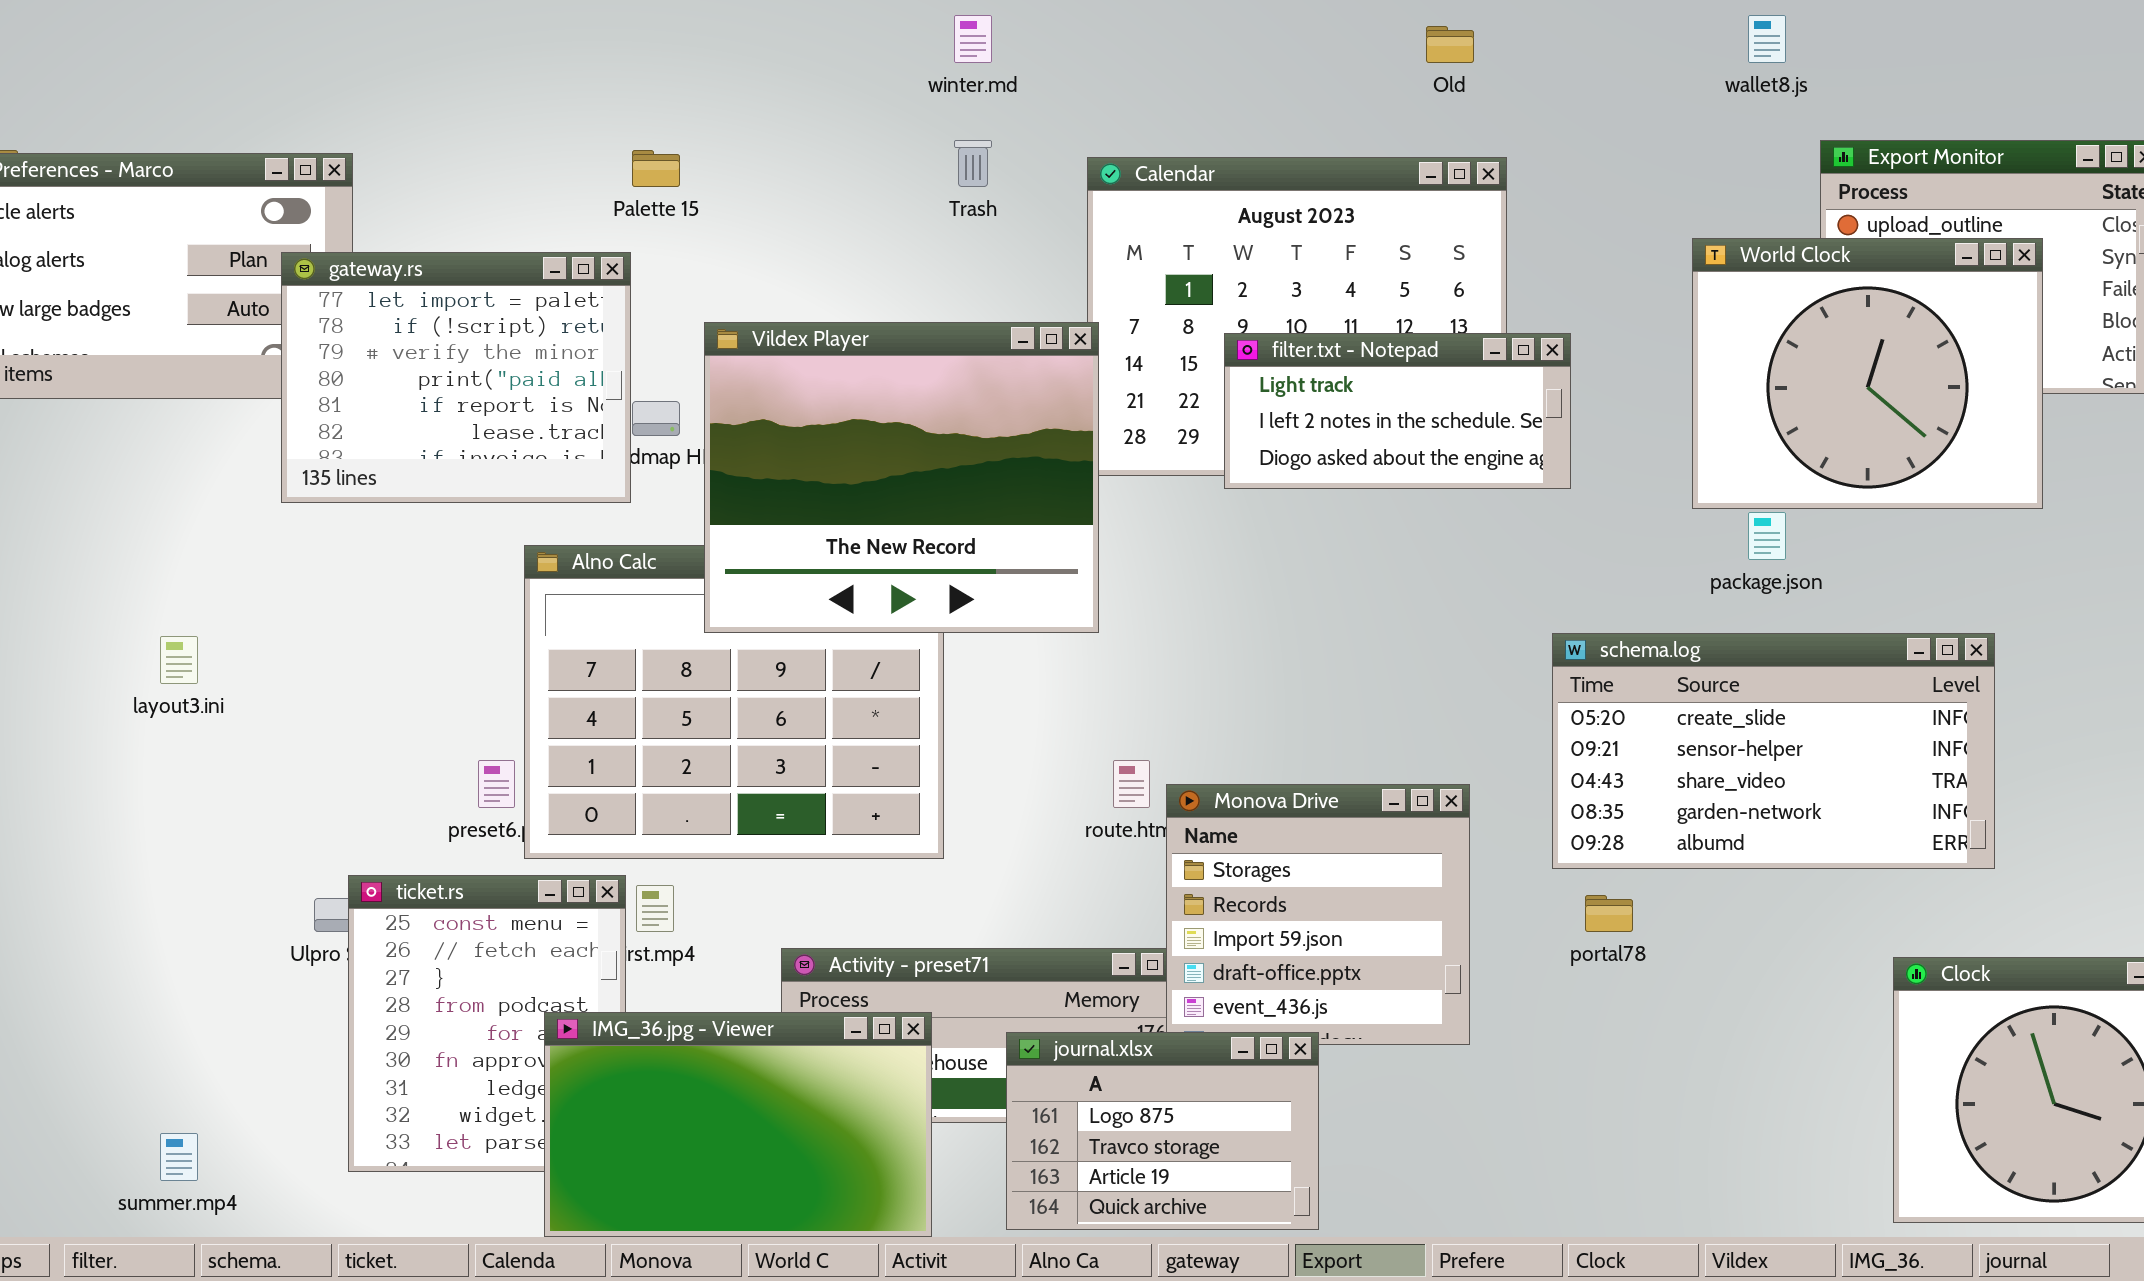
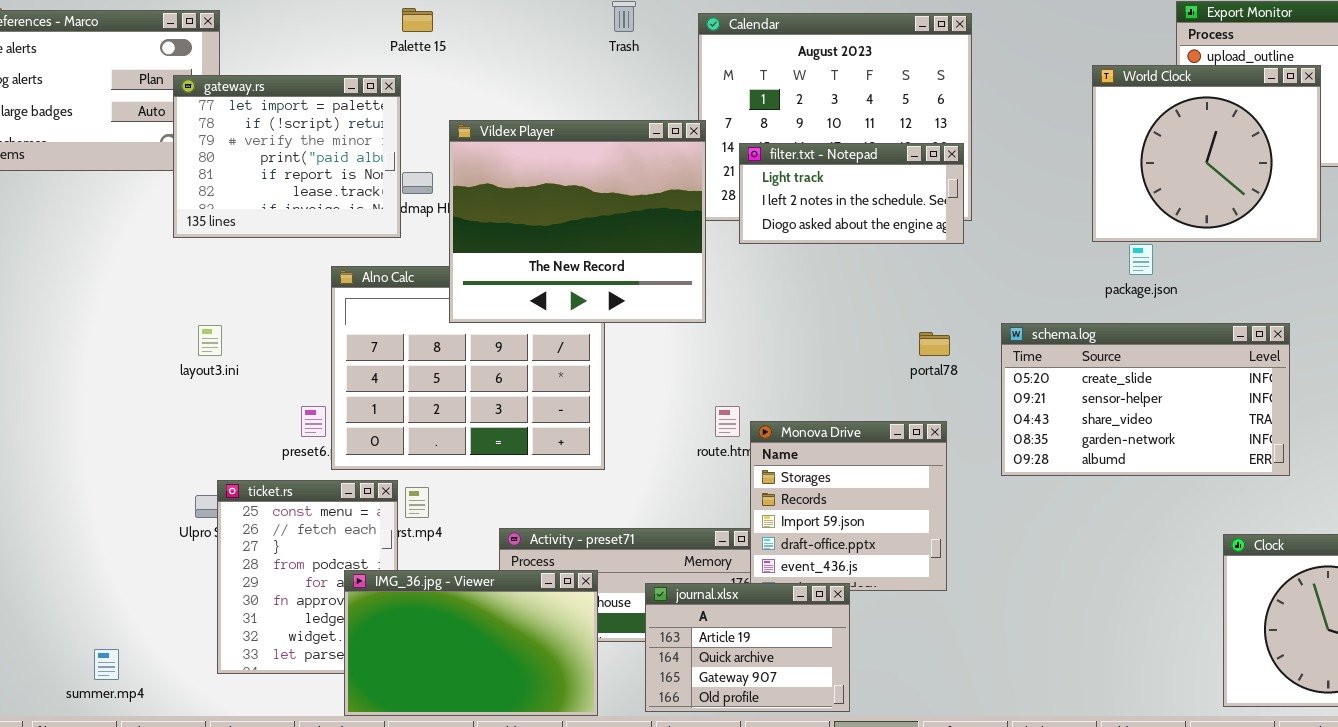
filter.txt - Notepad: [1224,333,1571,489] -> [739,143,964,244], moved
layout3.ini: [160,636,198,684] -> [198,325,222,356], moved
portal78: [1585,895,1633,932] -> [919,332,950,356], moved
journal.xlsx: [1006,1032,1319,1230] -> [645,583,850,712], scrolled down 2 rows

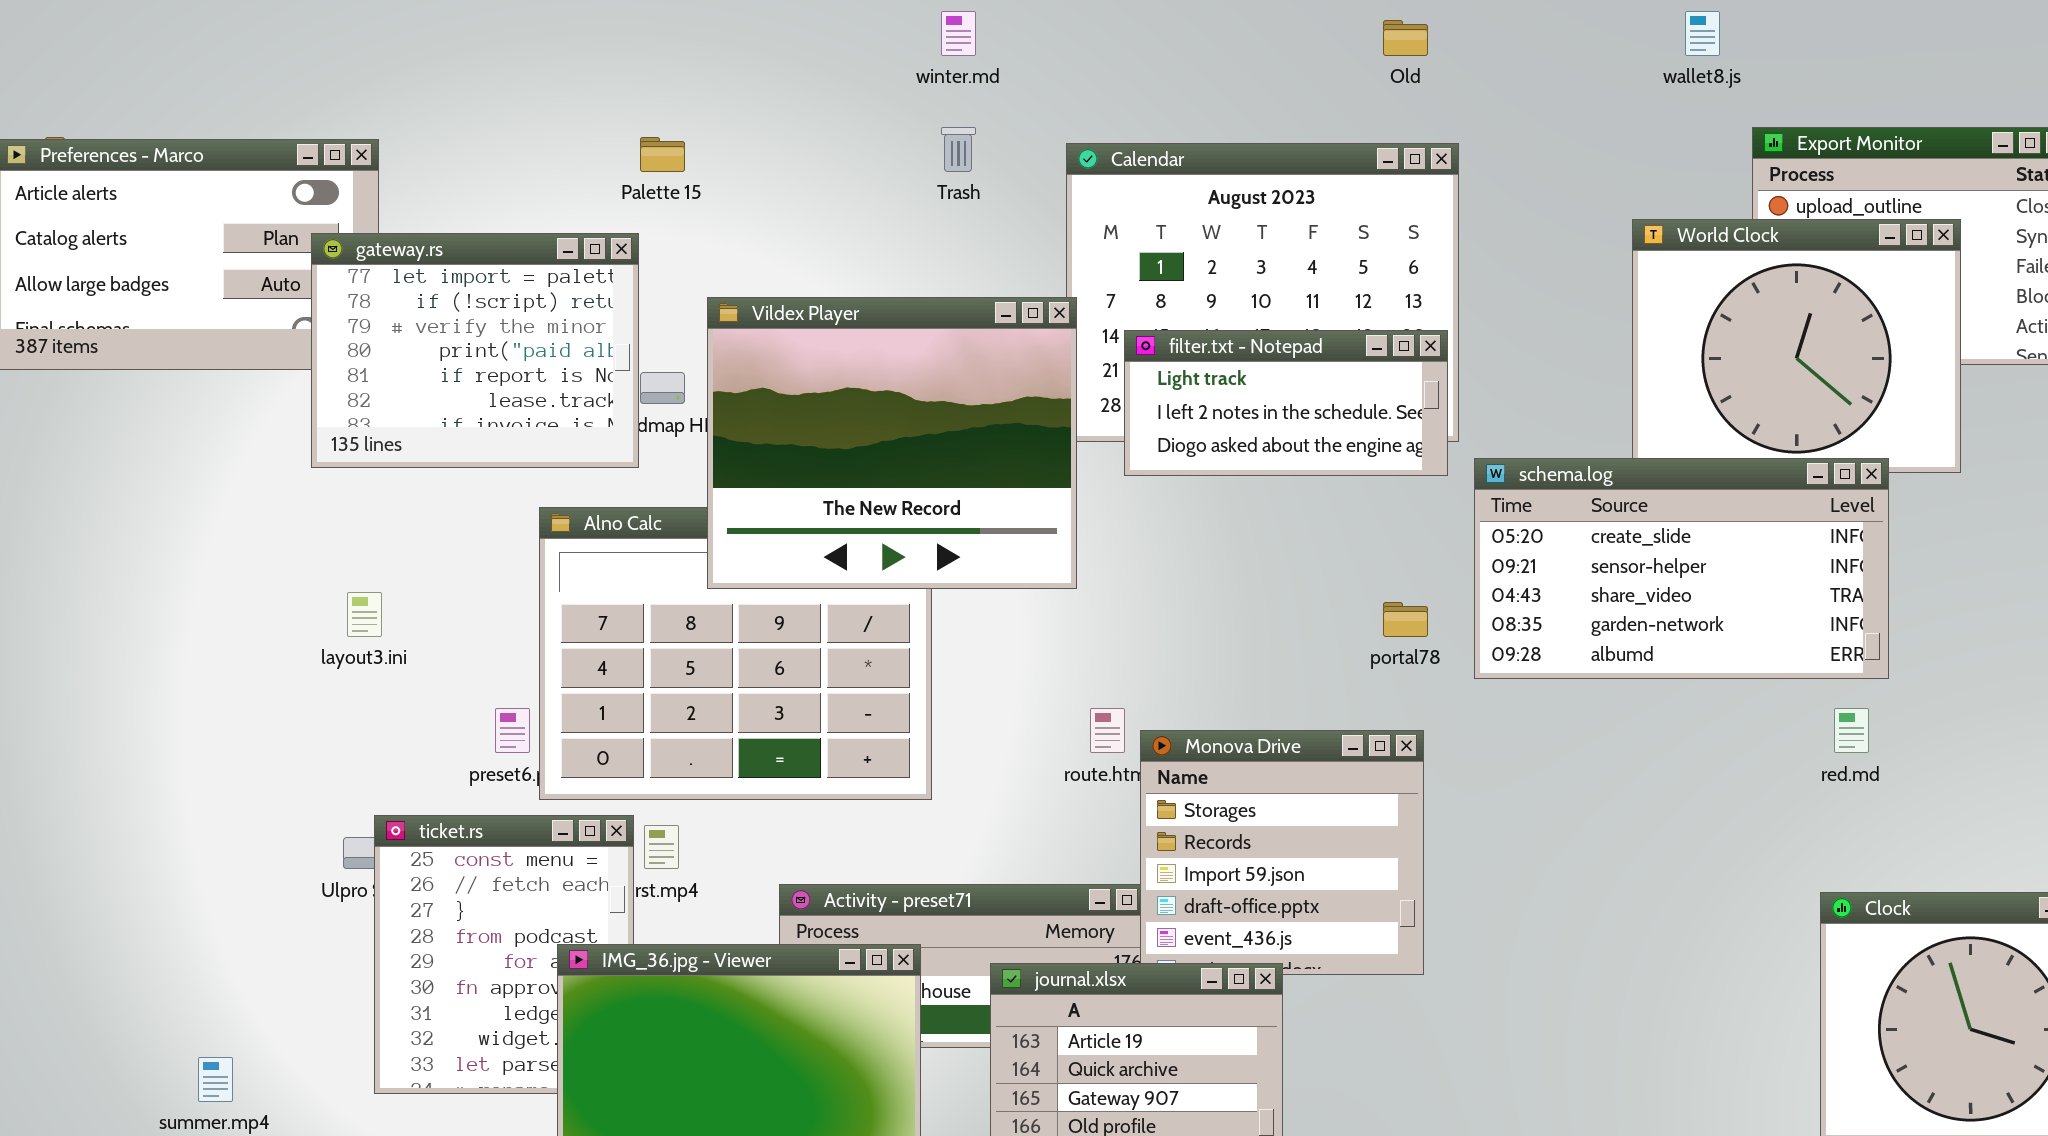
schema.log: [1001,323,1290,476] -> [1474,458,1889,679], moved

